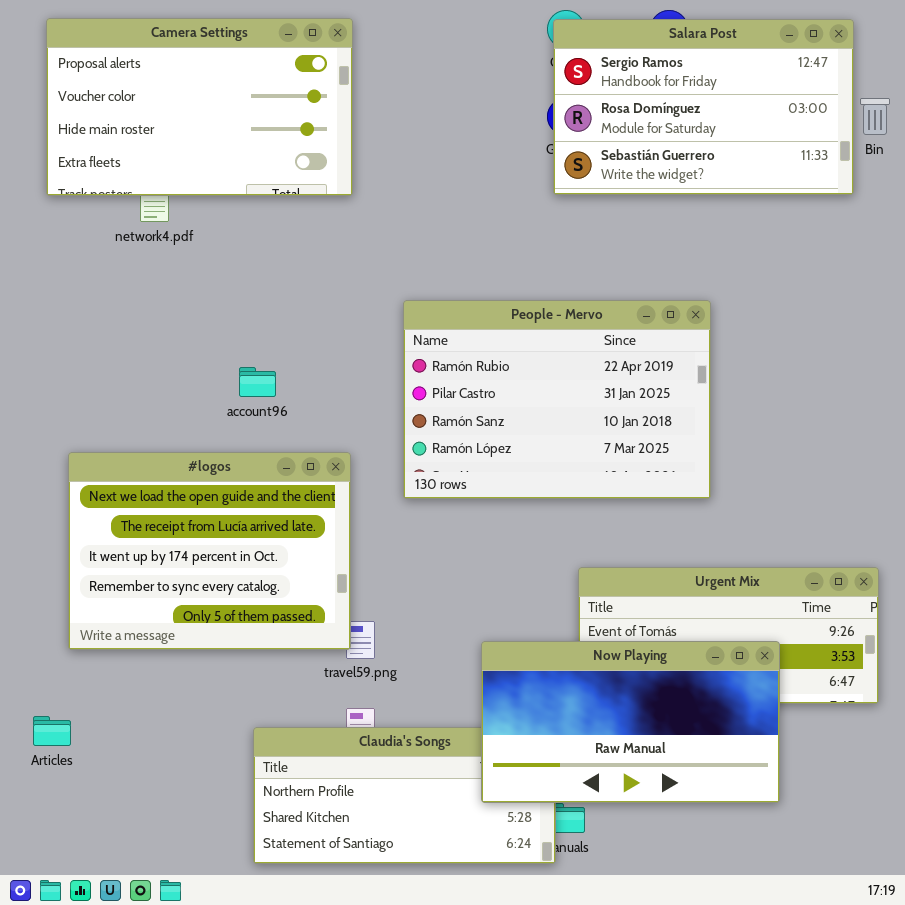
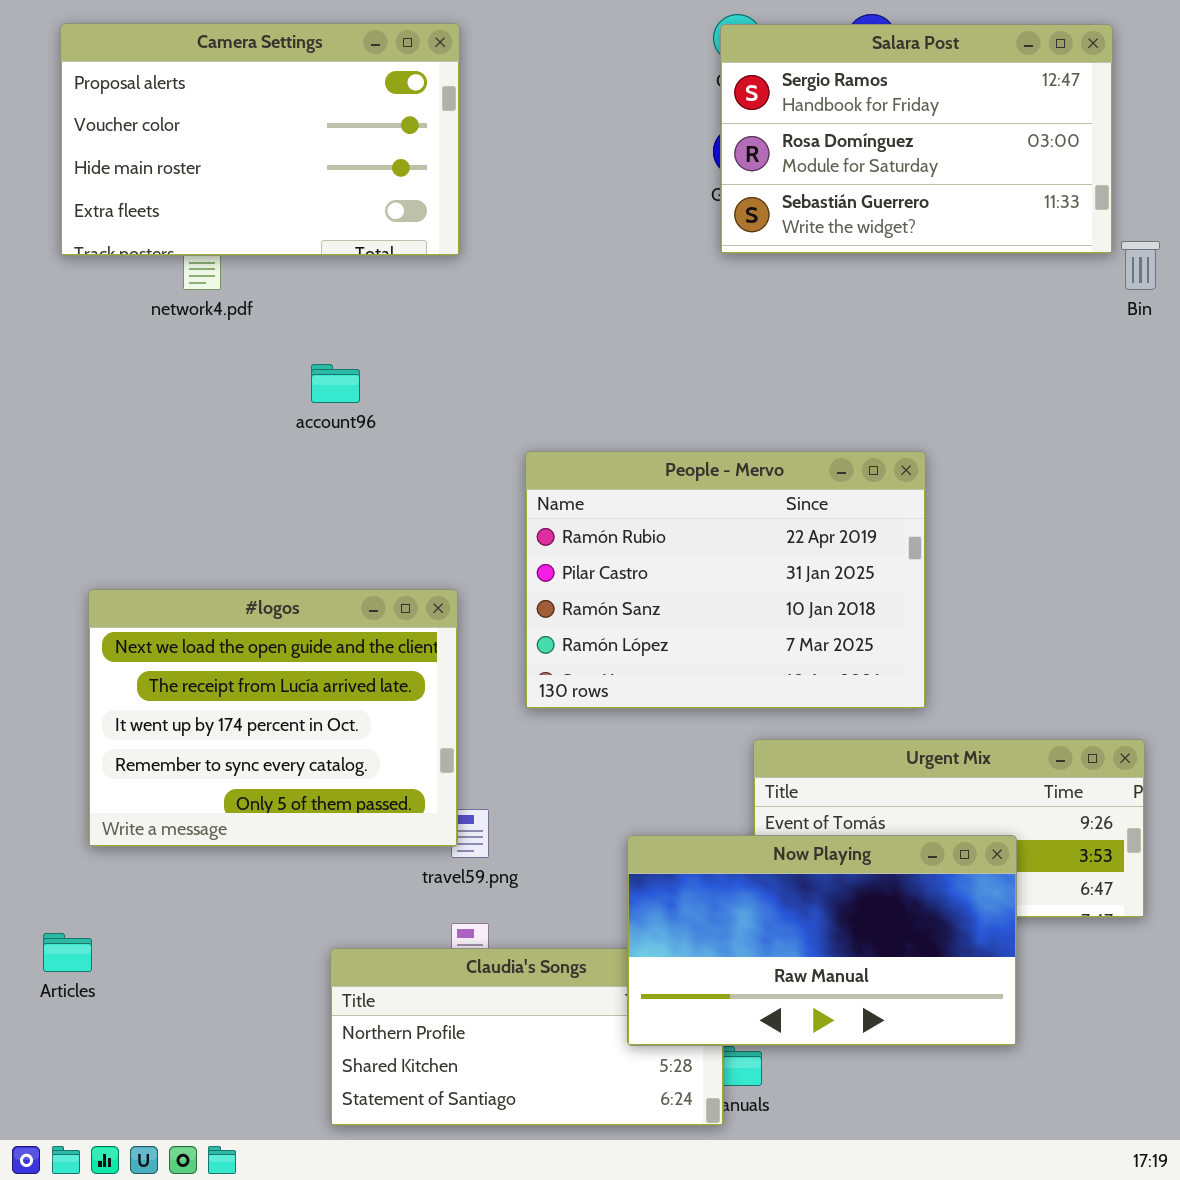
Bin: [860,98,890,135] -> [1121,241,1160,290], moved
People - Mervo: [403,300,711,499] -> [525,451,926,709], moved
account96: [239,367,276,397] -> [311,364,360,403], moved

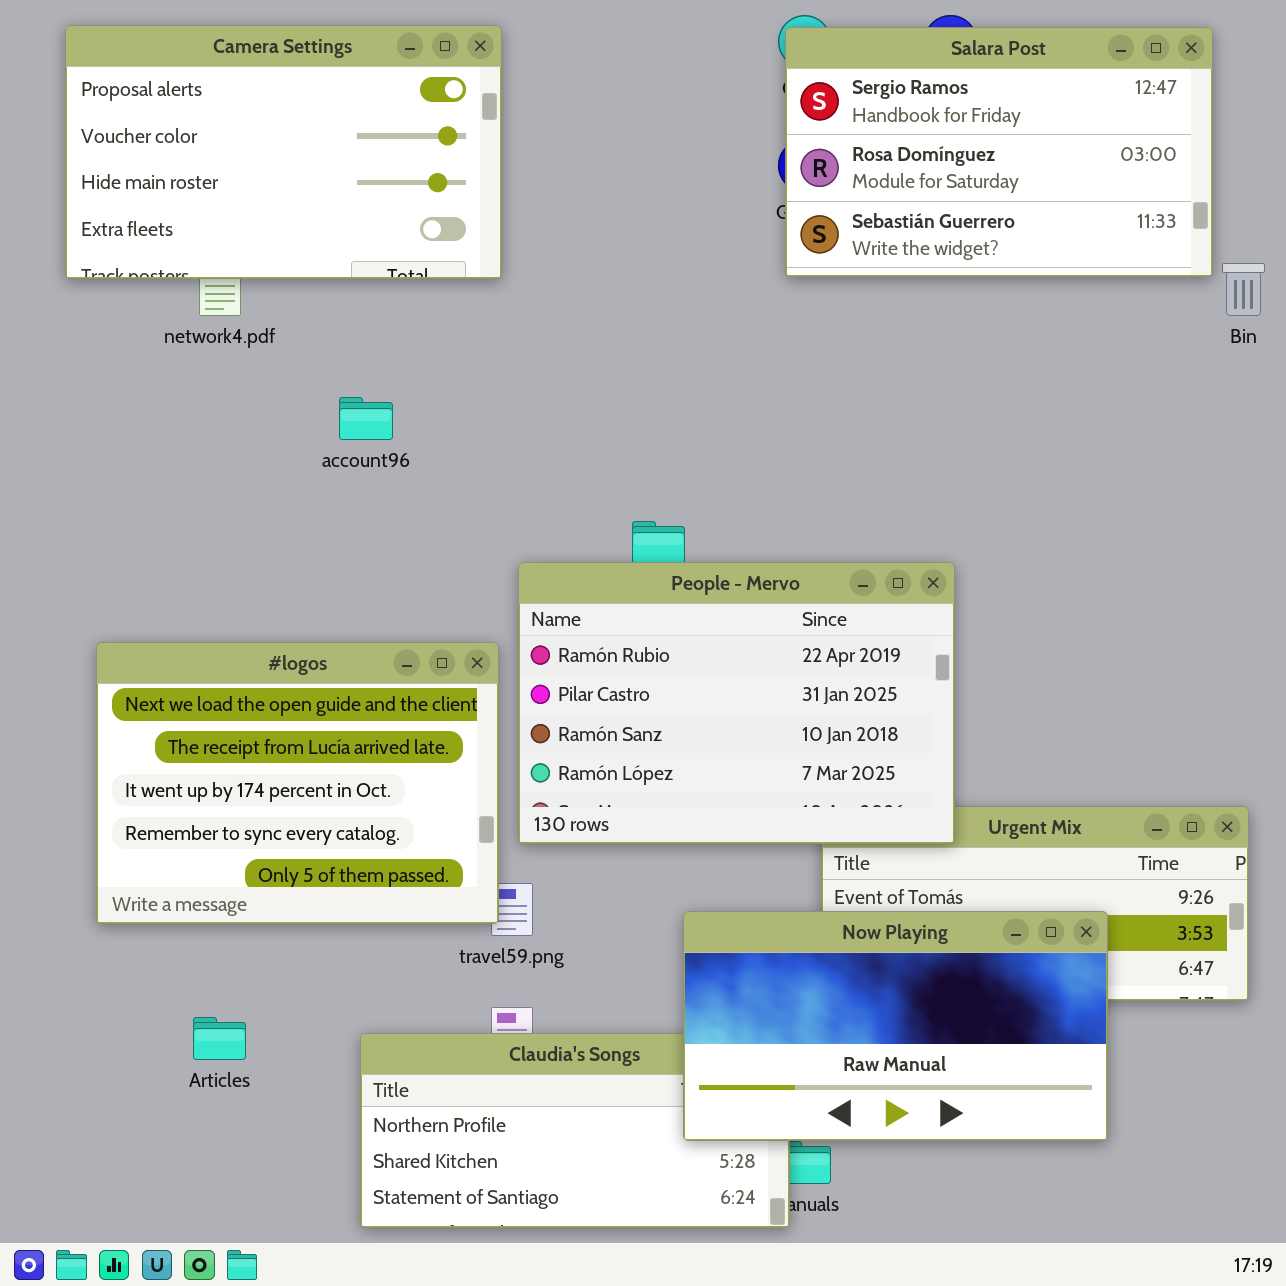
People - Mervo: [525,451,926,709] -> [518,562,955,844], moved
Articles: [43,933,92,972] -> [193,1017,246,1060], moved

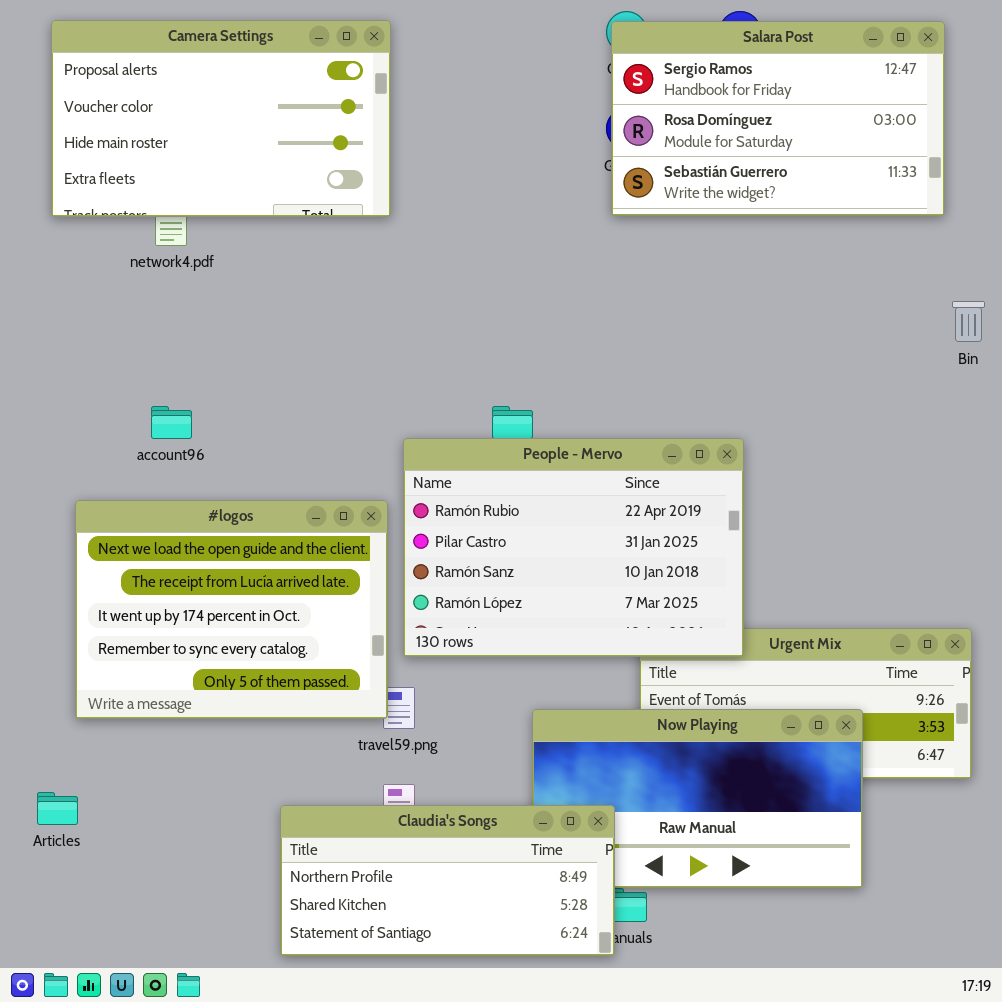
Bin: [1222,263,1265,316] -> [952,301,985,342], moved
account96: [339,397,393,440] -> [151,406,192,439], moved
Articles: [193,1017,246,1060] -> [37,792,78,825], moved
Claudia's Songs: [360,1033,790,1228] -> [280,805,615,956], raised

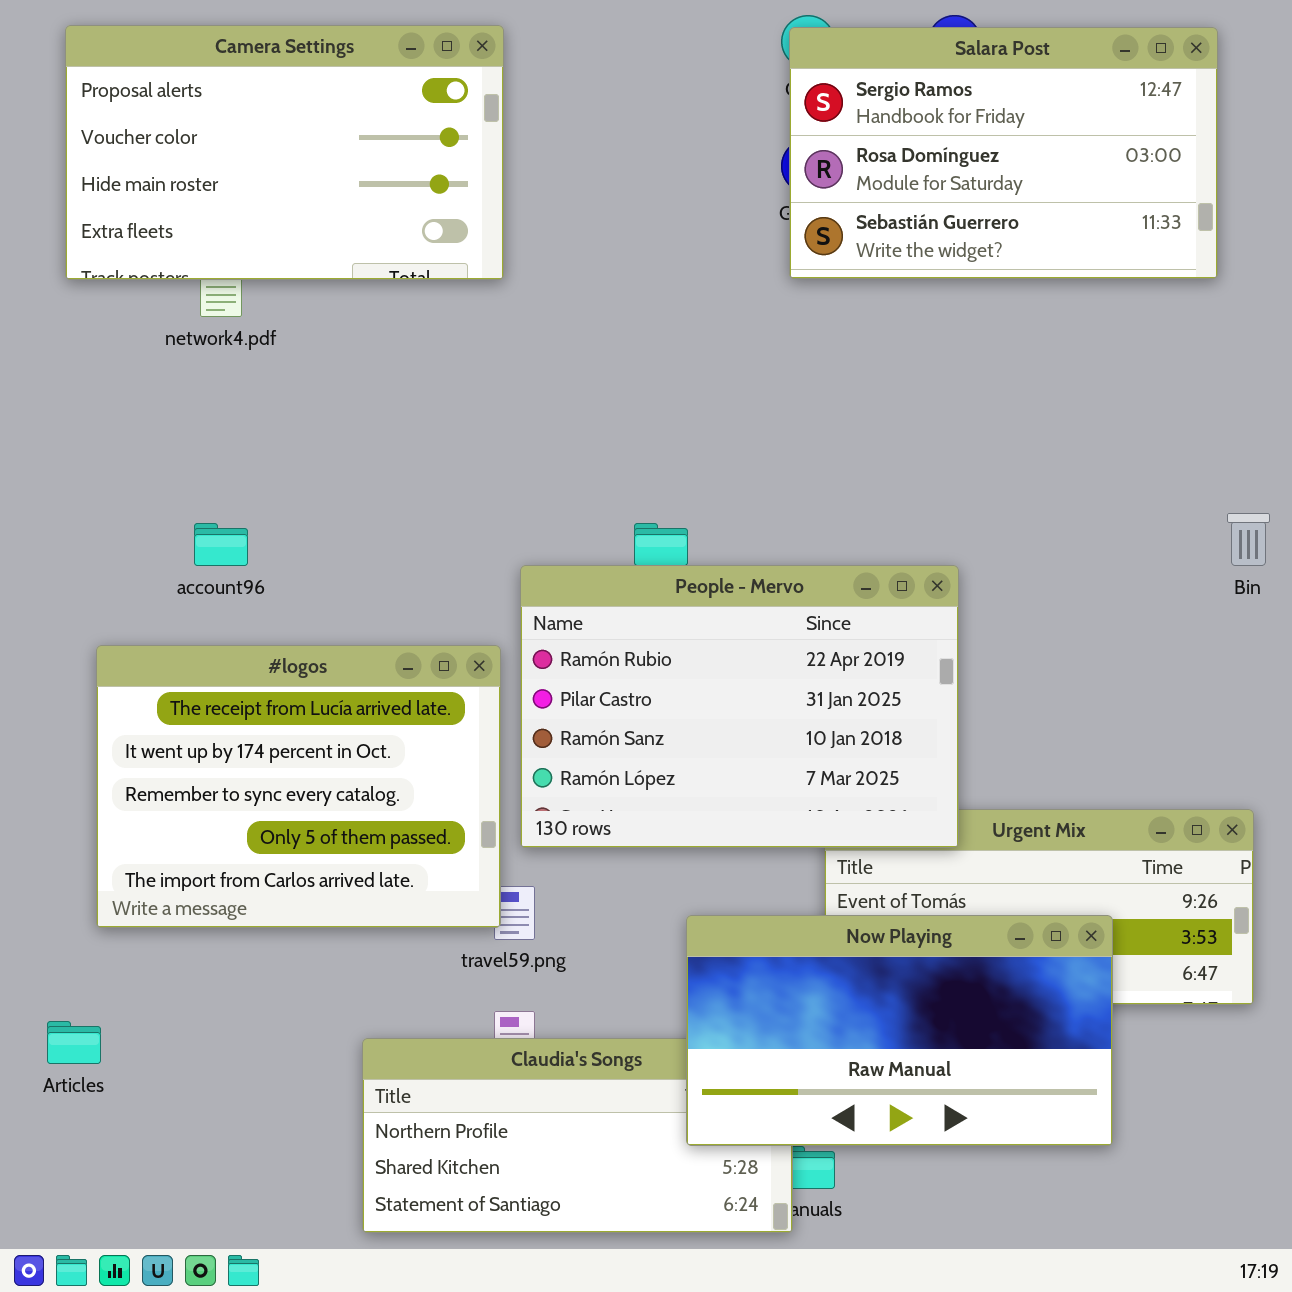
Bin: [952,301,985,342] -> [1227,513,1270,566], moved
#logos: [75,500,388,719] -> [96,645,501,928], scrolled down 1 row
Now Playing: [532,709,863,888] -> [686,915,1113,1146], raised

